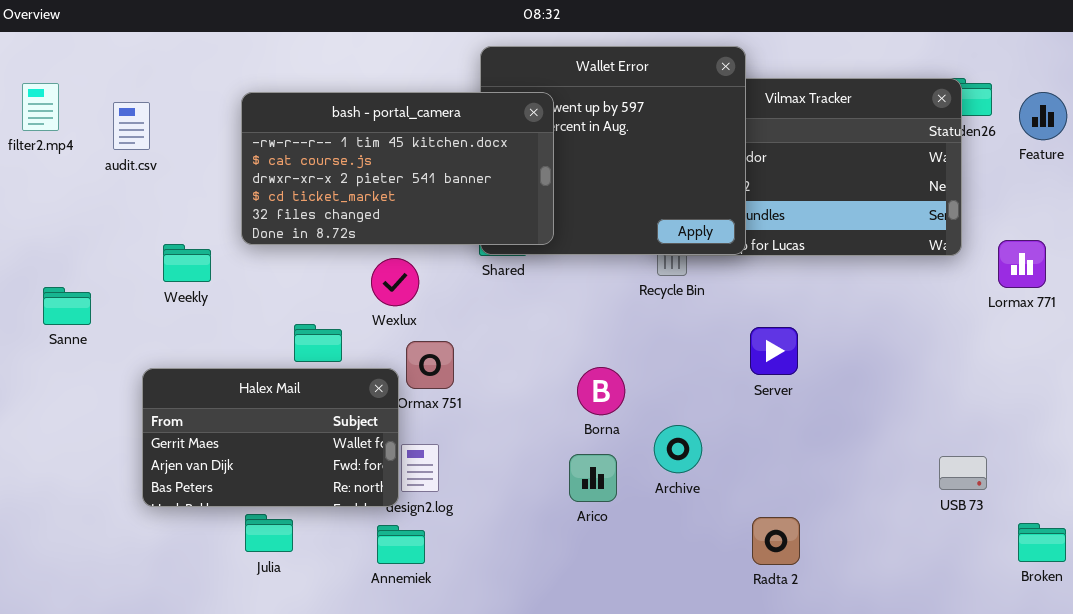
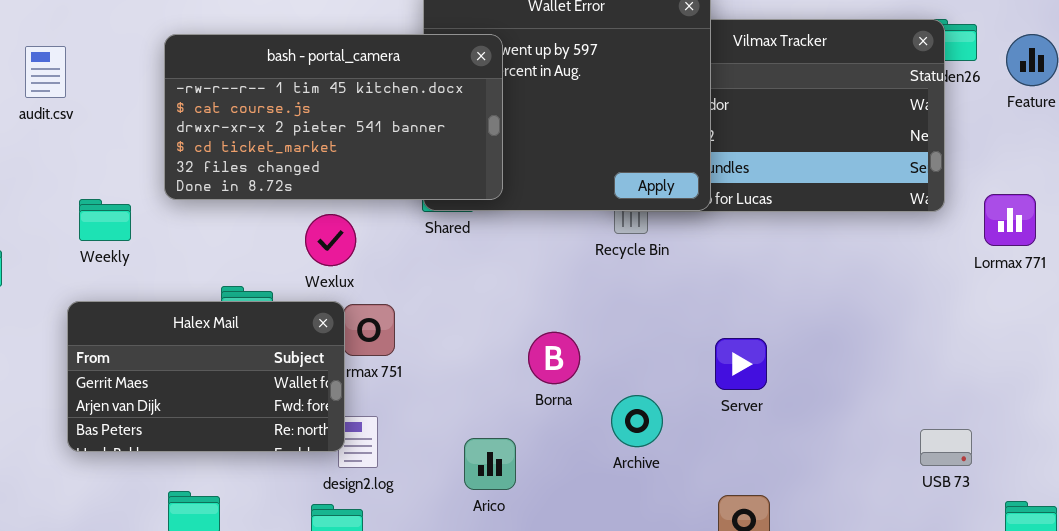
Server: [750,327,798,375] -> [715,338,767,390], moved
Halex Mail: [142,368,399,507] -> [67,301,345,452], moved
Arico: [569,454,617,502] -> [464,438,516,490], moved

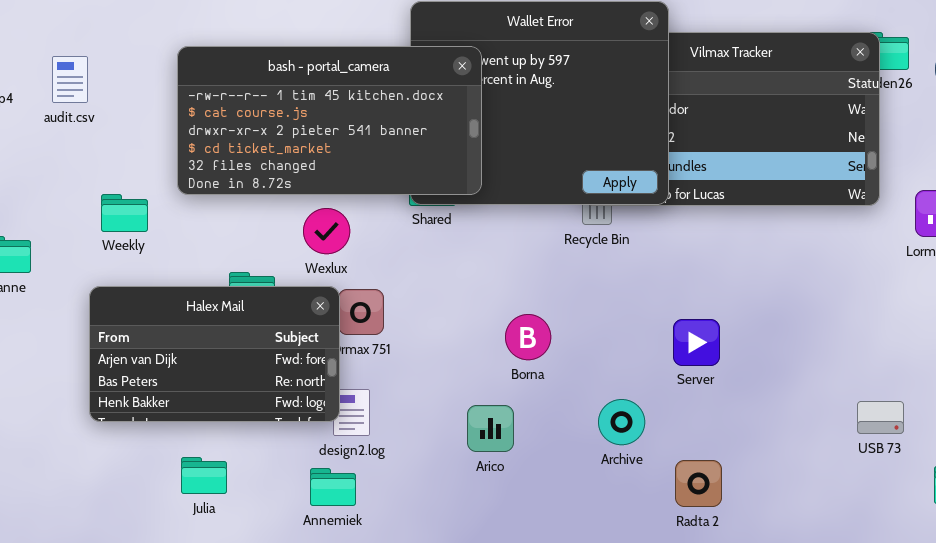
Halex Mail: [67,301,345,452] -> [89,286,340,422], scrolled down 1 row
Archive: [611,395,663,447] -> [598,399,645,445], moved
Arico: [464,438,516,490] -> [467,405,514,452], moved

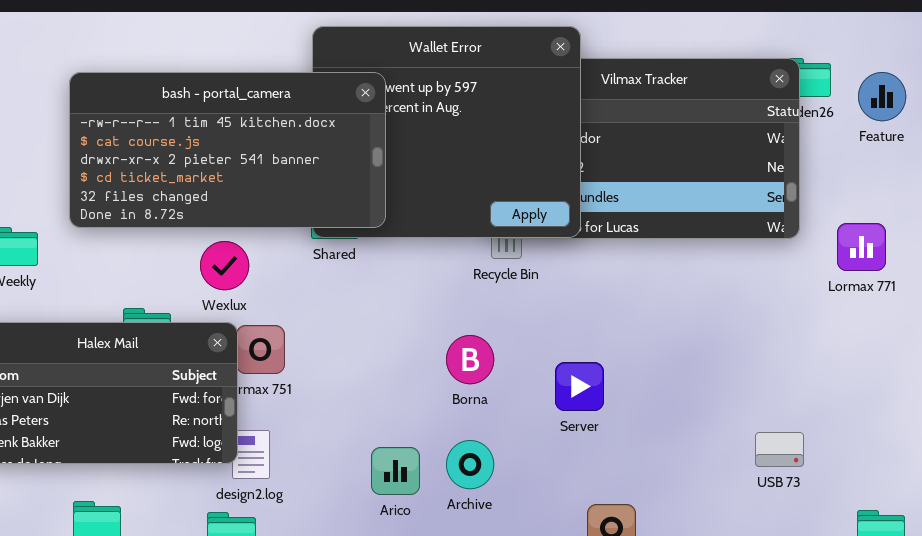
Borna: [505,314,551,360] -> [446,335,494,384], moved
Server: [673,319,720,366] -> [555,362,604,411], moved
Archive: [598,399,645,445] -> [446,440,494,489], moved
USB 73: [857,401,904,434] -> [755,432,804,467], moved

